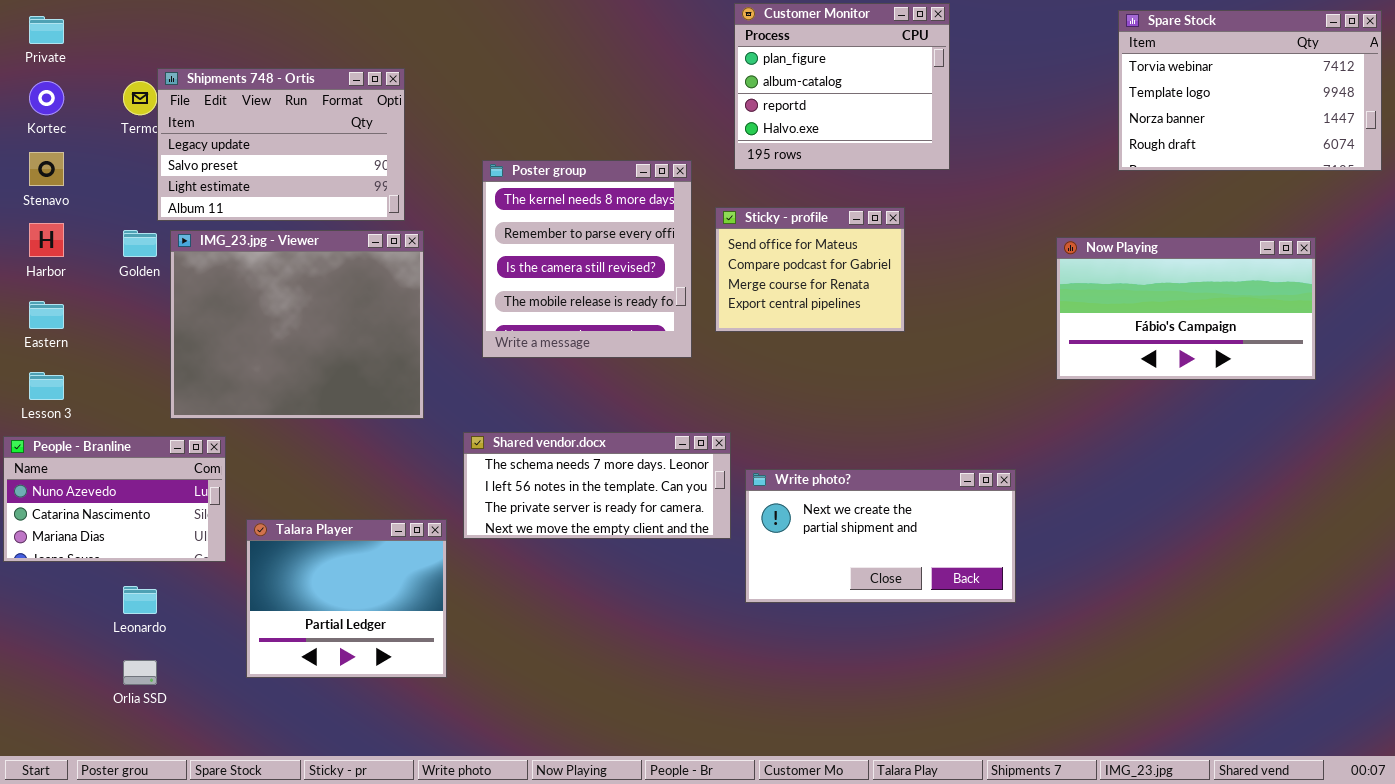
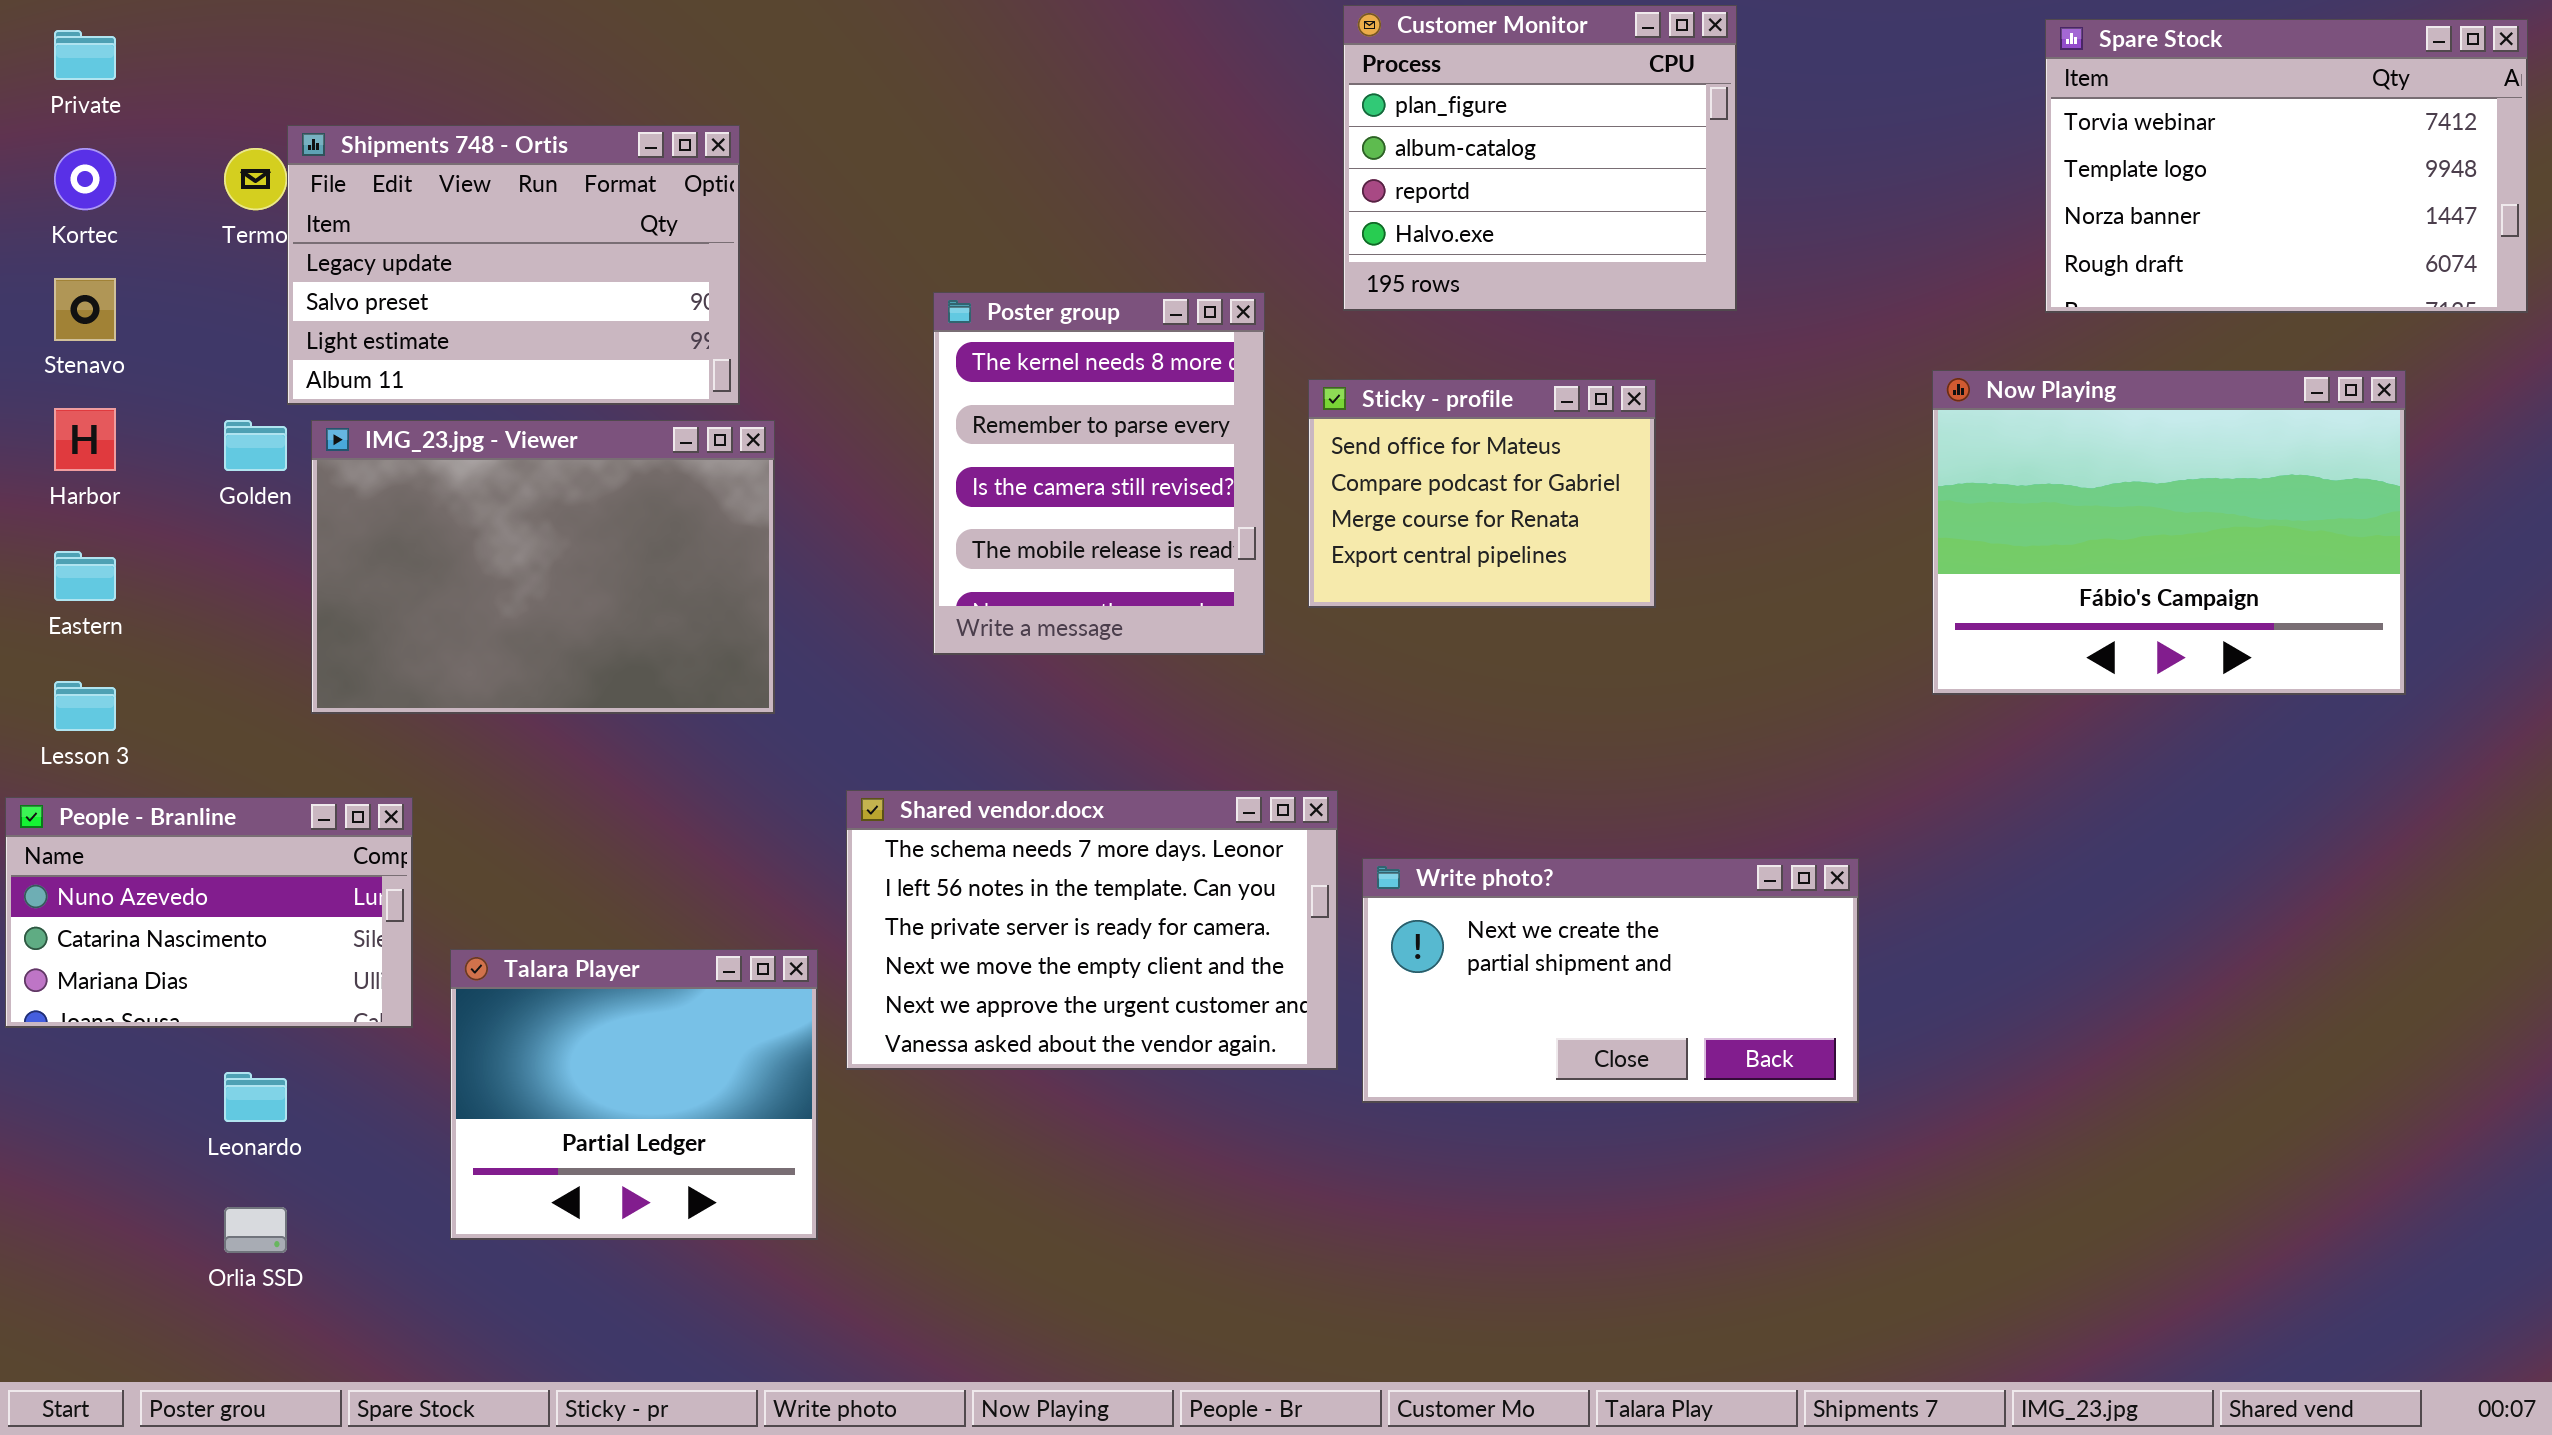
Poster group: [482,160,692,358] -> [933,292,1265,655], resized
IMG_23.jpg - Viewer: [170,230,424,419] -> [311,420,775,714], resized
Now Playing: [1056,237,1316,380] -> [1932,370,2406,695], resized
Shared vendor.docx: [463,432,731,539] -> [846,790,1338,1070], resized

